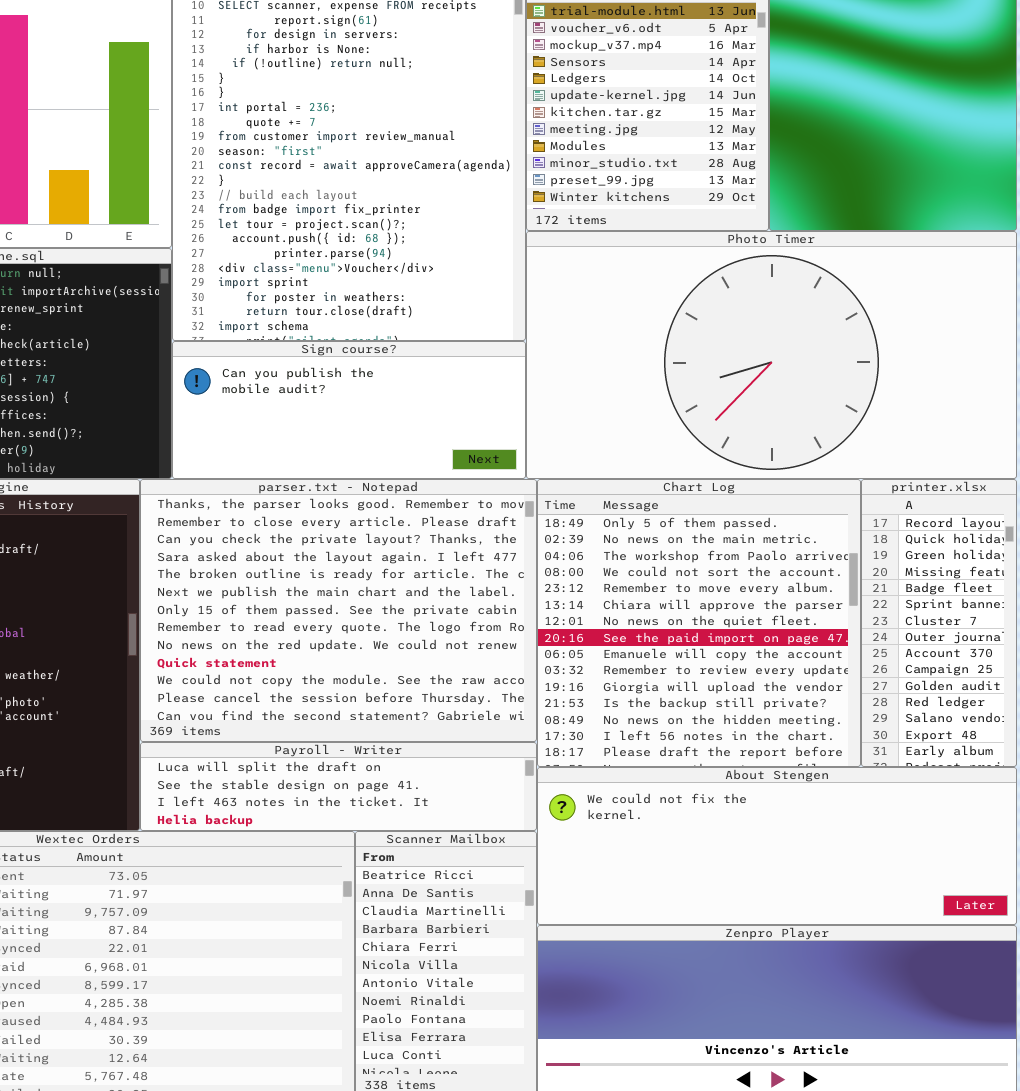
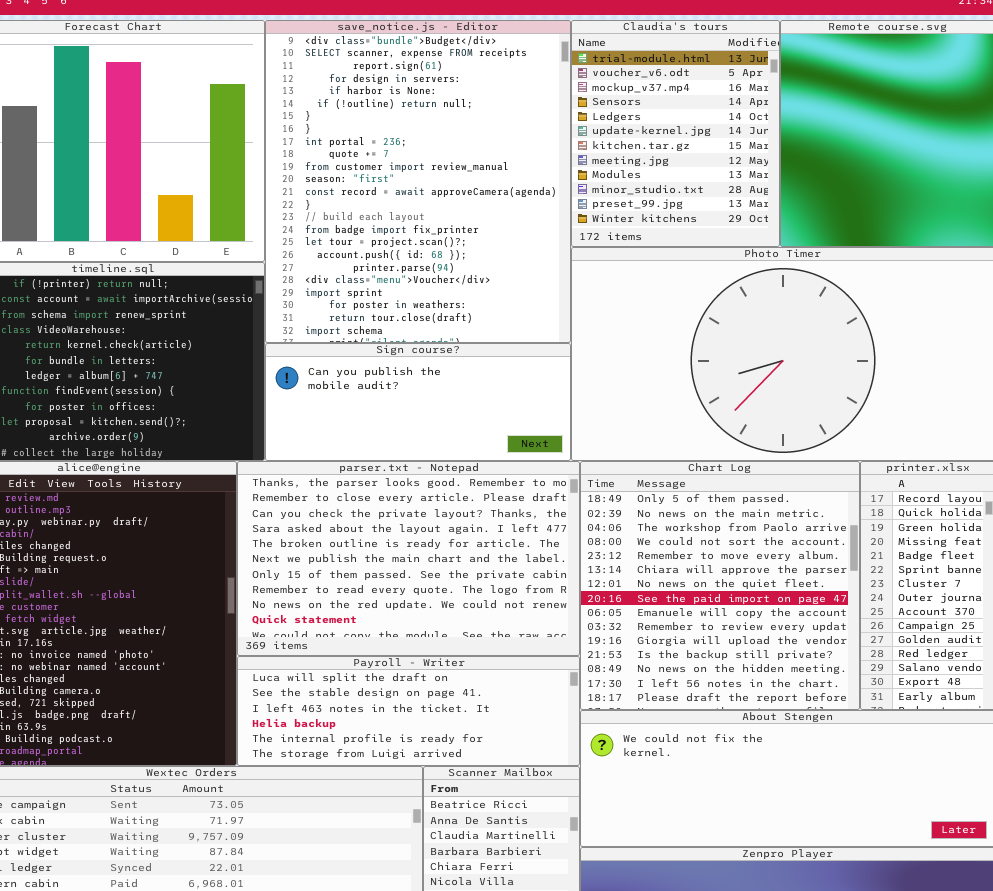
parser.txt - Notepad: [140,479,537,742] -> [237,461,580,656], resized
Payroll - Writer: [140,742,537,831] -> [237,656,580,766], resized

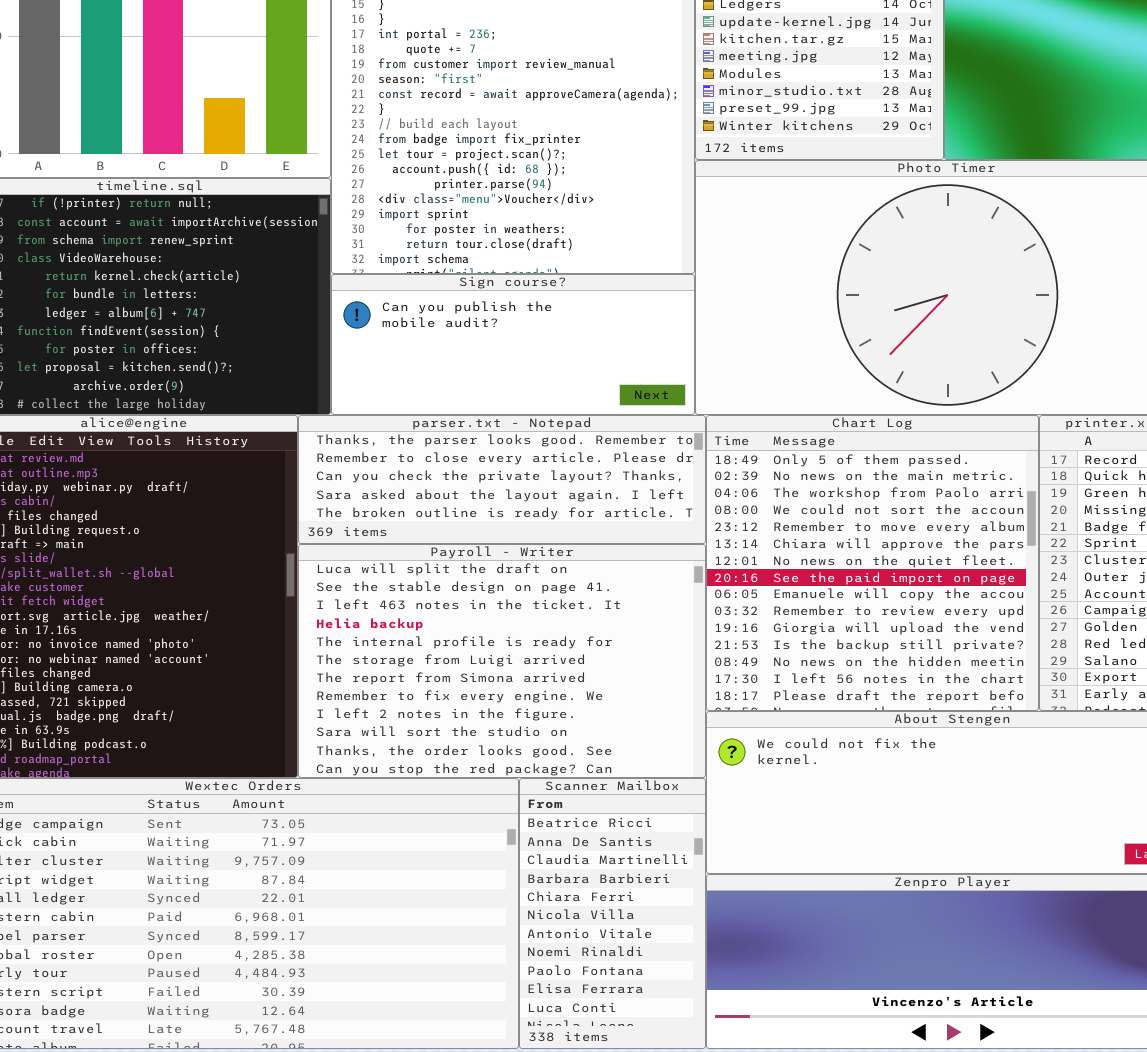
parser.txt - Notepad: [237,461,580,656] -> [298,415,706,544], resized
Payroll - Writer: [237,656,580,766] -> [298,544,706,778], resized

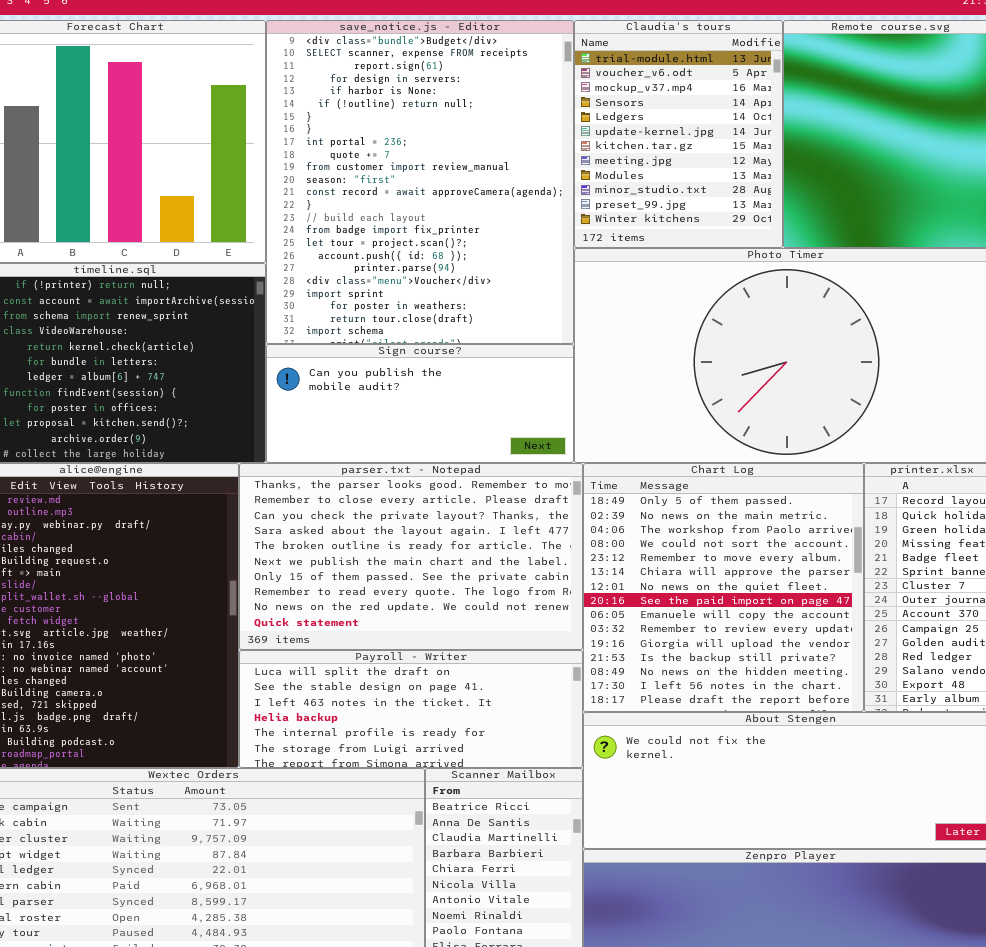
parser.txt - Notepad: [298,415,706,544] -> [239,463,583,650], resized
Payroll - Writer: [298,544,706,778] -> [239,650,583,768], resized

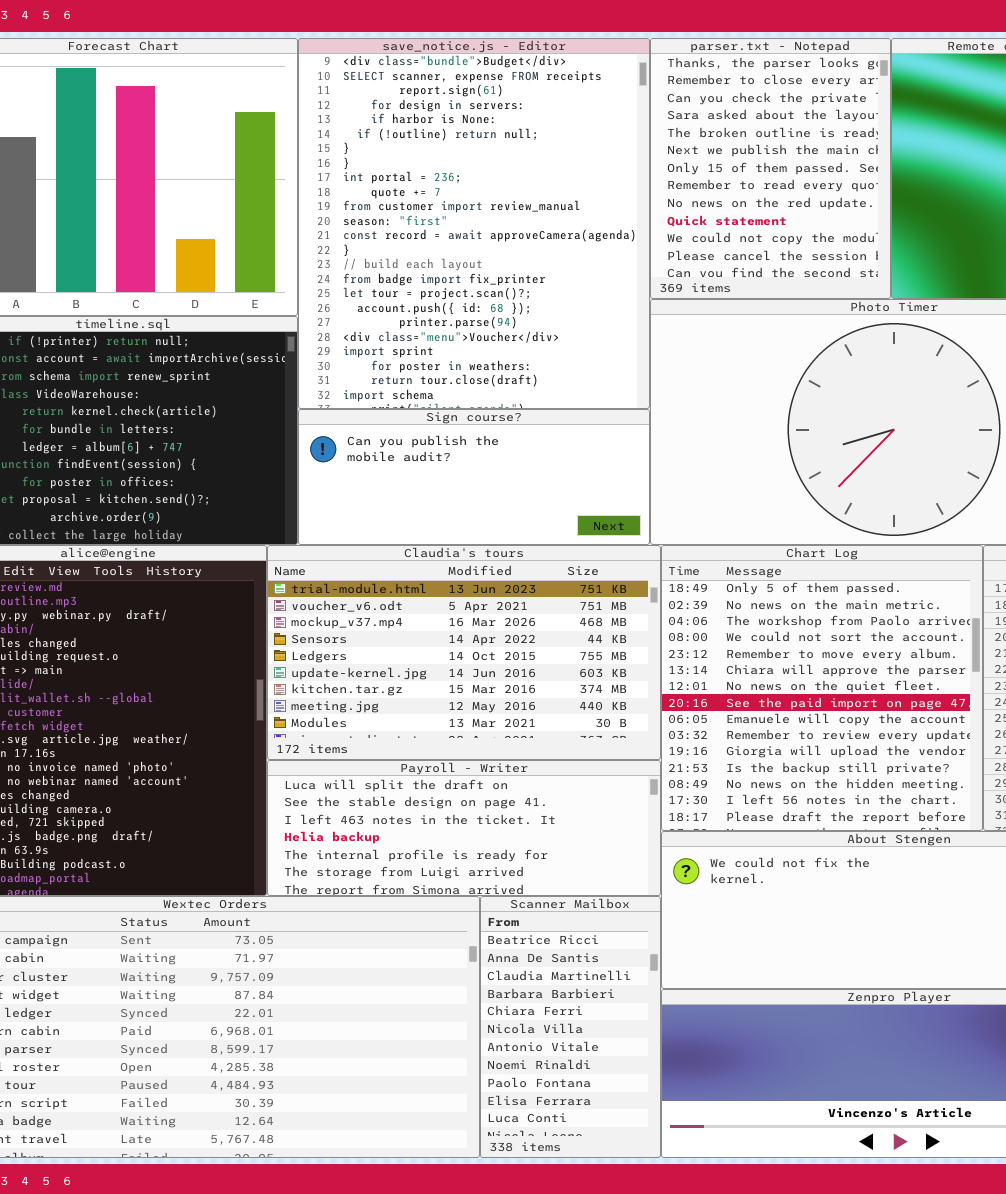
Claudia's tours: [574,20,783,248] -> [267,545,661,760], moved, resized
parser.txt - Notepad: [239,463,583,650] -> [650,38,891,299], moved, resized

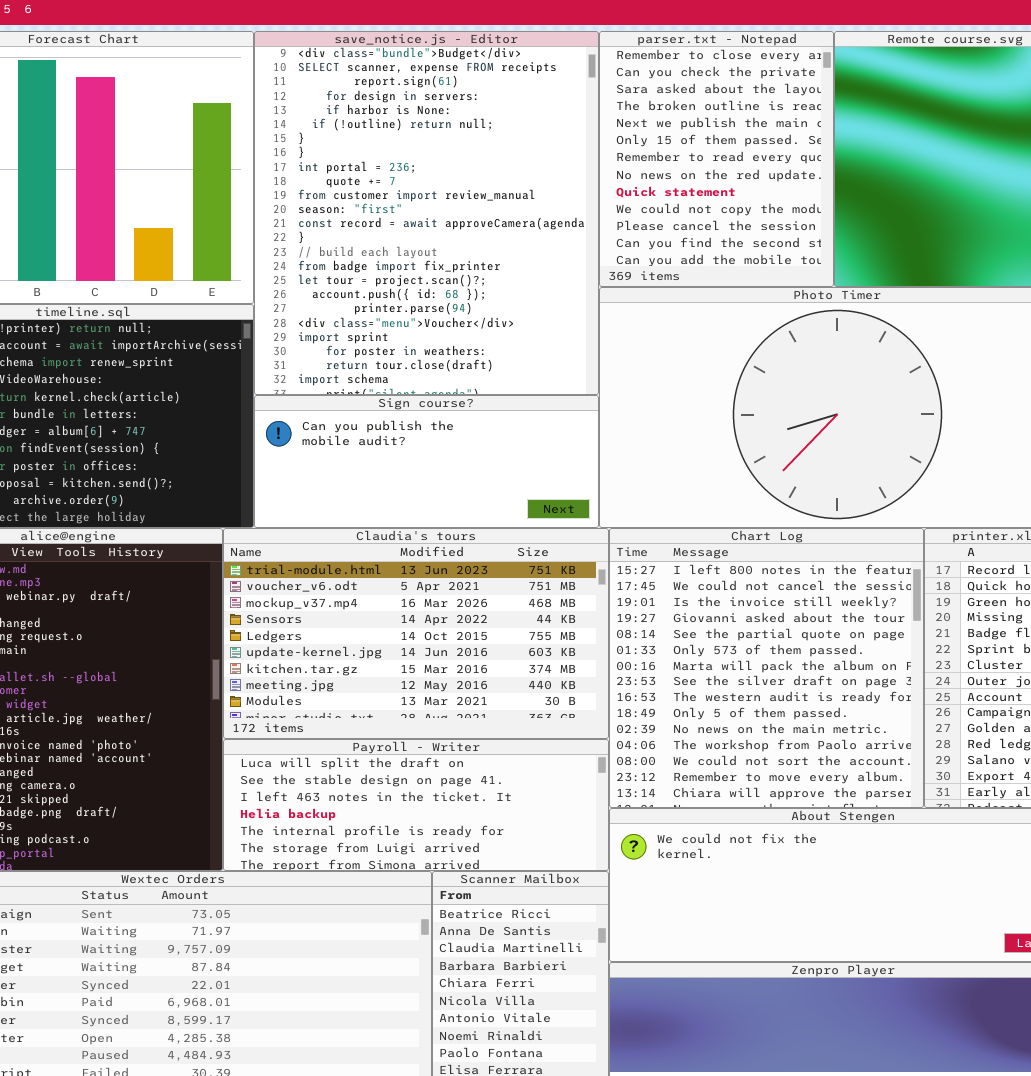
parser.txt - Notepad: [650,38,891,299] -> [599,31,834,287], scrolled down 1 row
Chart Log: [661,545,983,831] -> [609,528,924,808], scrolled up 9 rows

